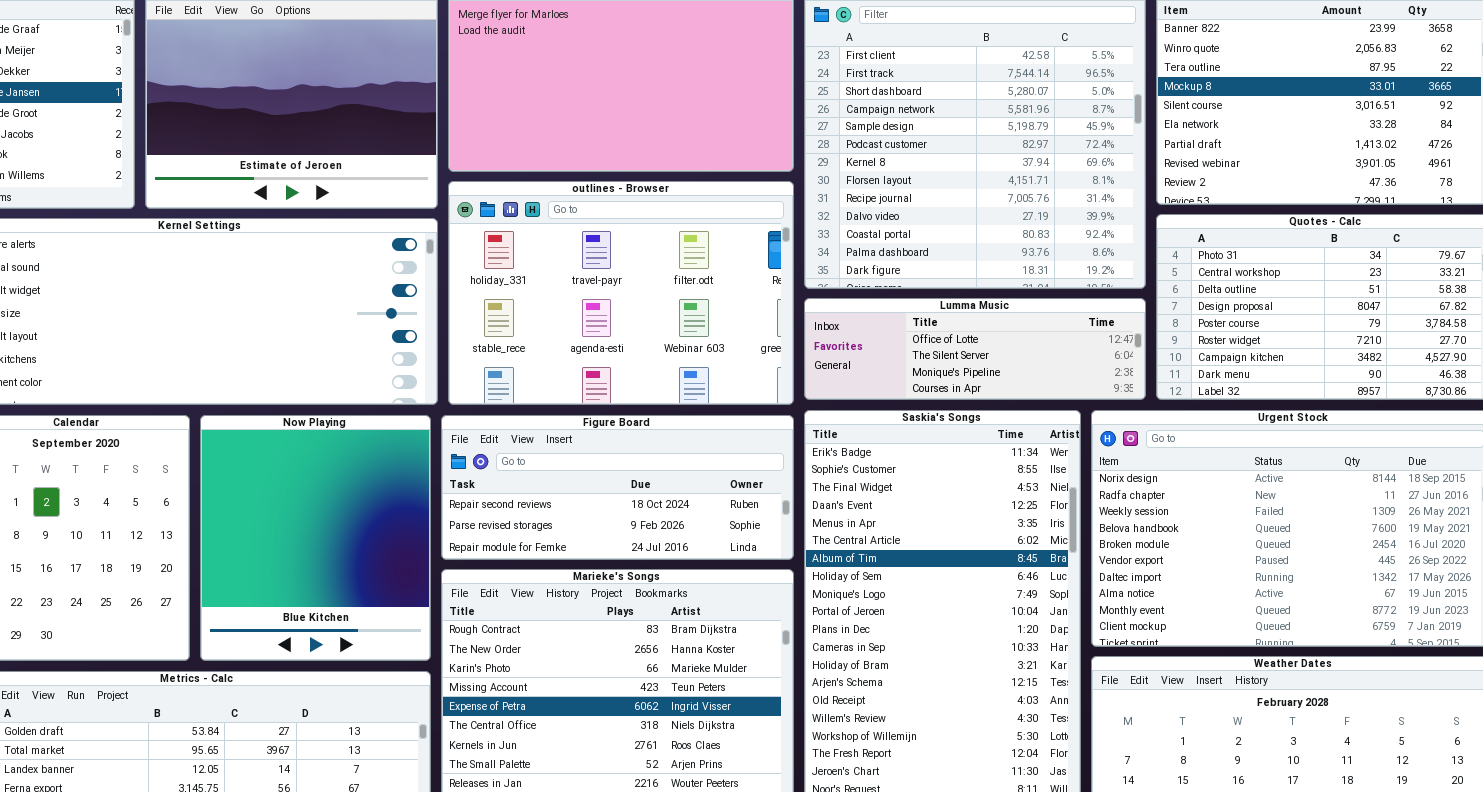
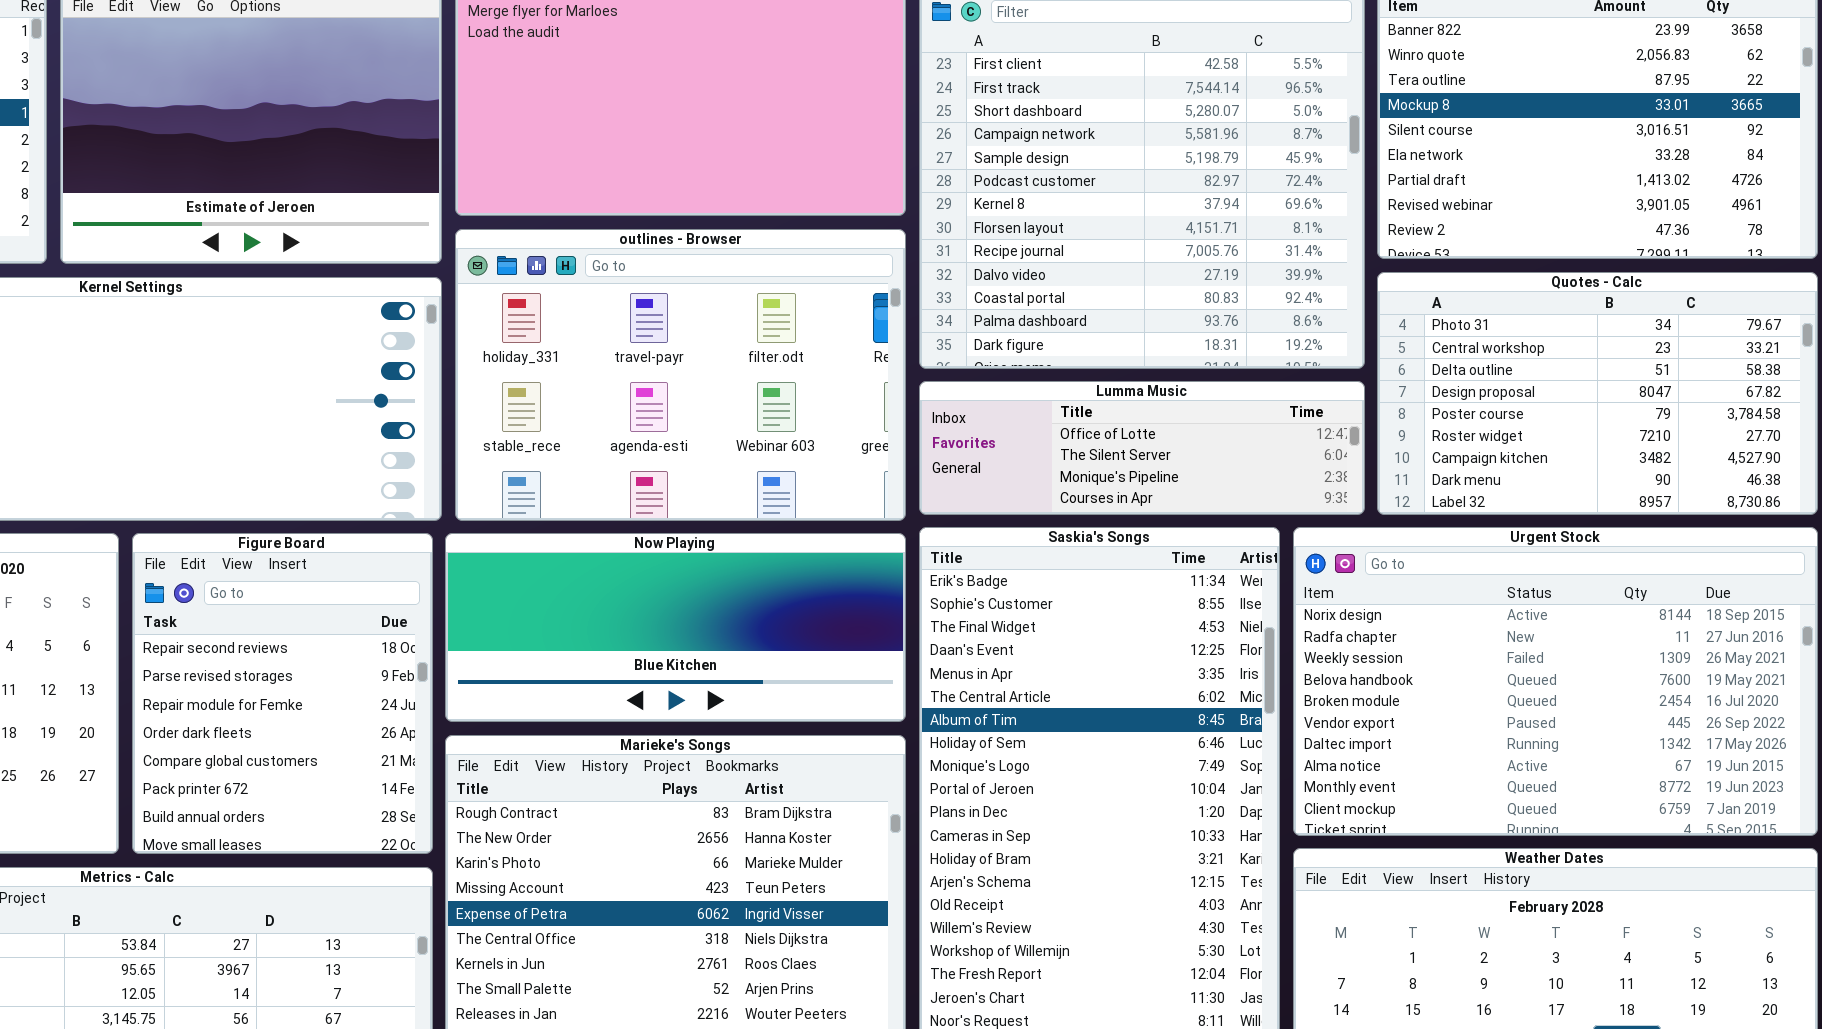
Now Playing: [200,415,431,661] -> [445,533,906,722], moved, resized
Figure Board: [441,415,794,560] -> [132,533,433,854], moved, resized

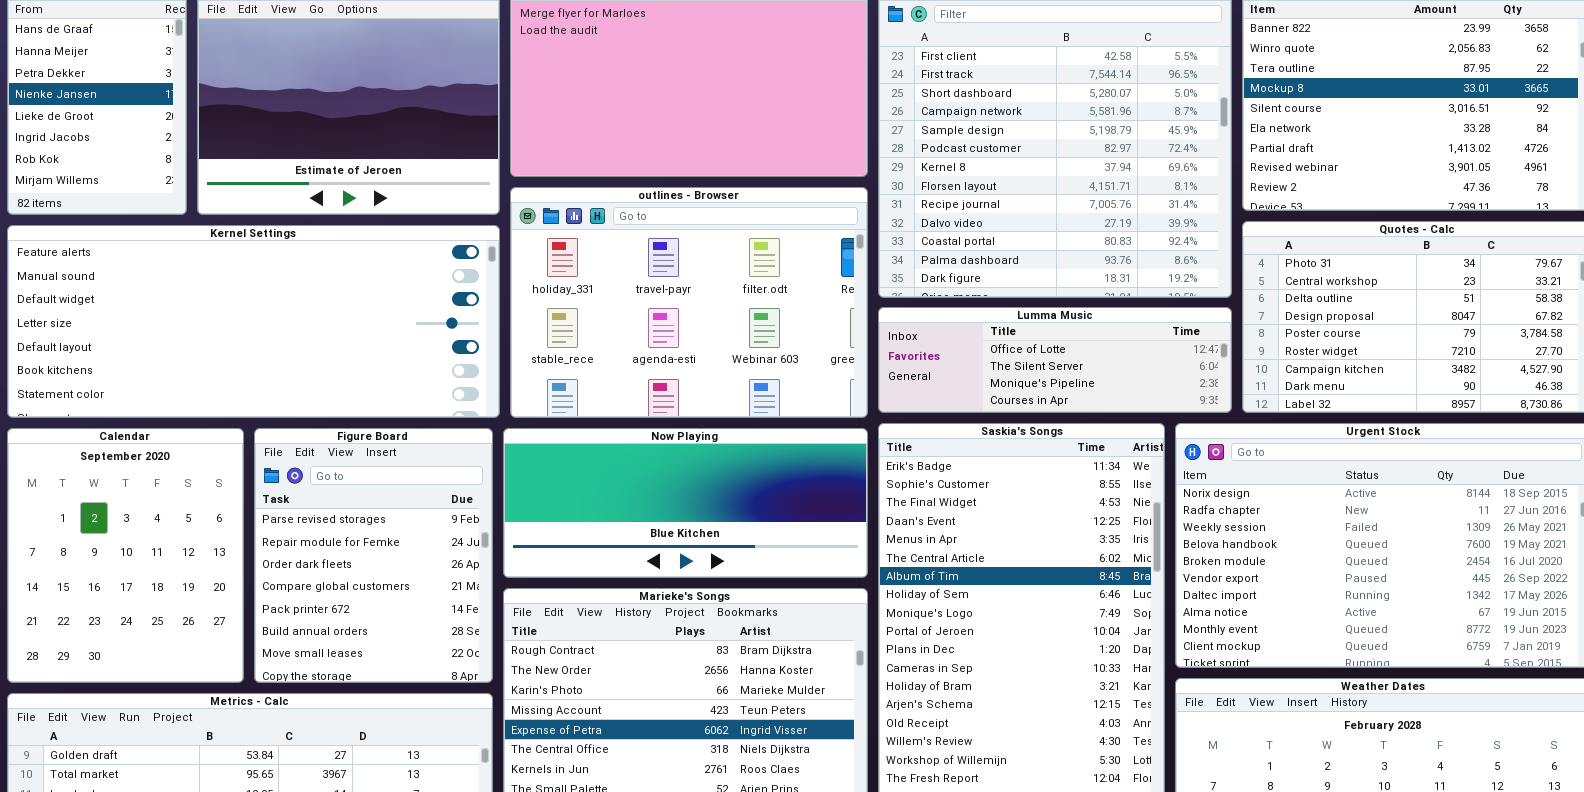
Figure Board: [132,533,433,854] -> [254,428,493,683], scrolled down 1 row

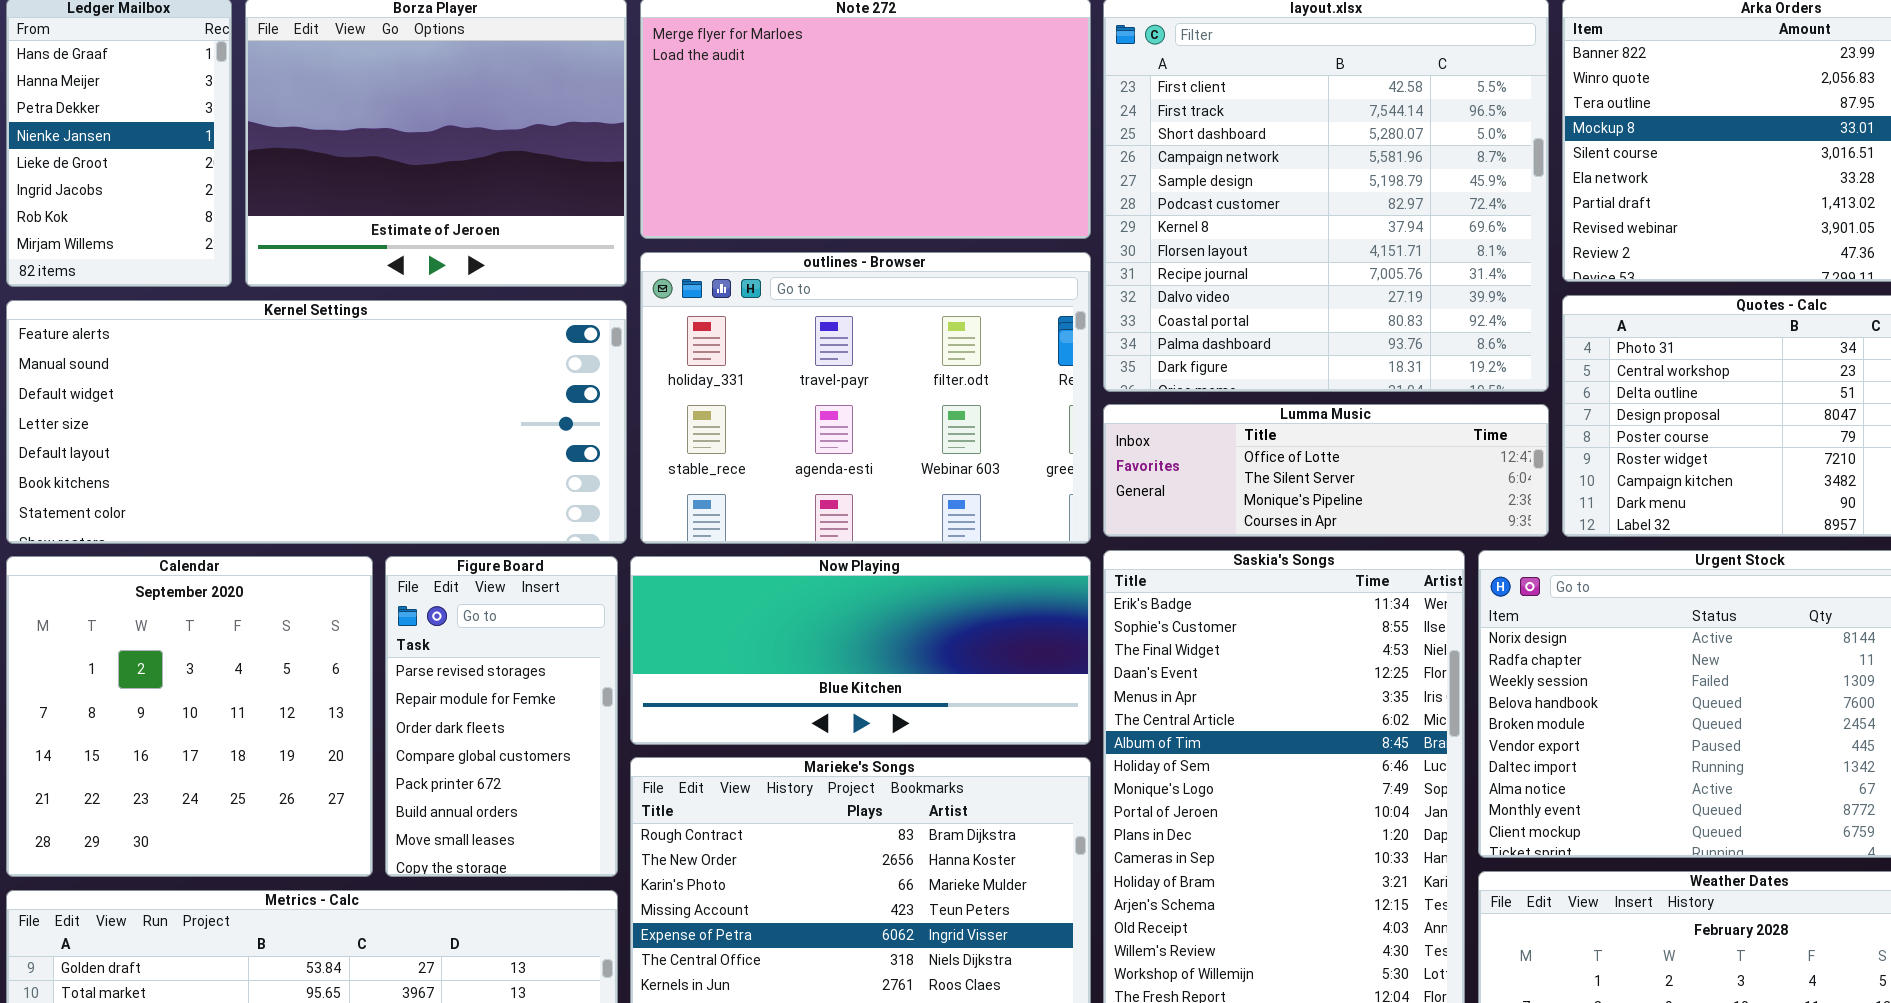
Calendar: [7,428,244,683] -> [6,556,373,877], resized
Figure Board: [254,428,493,683] -> [385,556,618,877], resized

